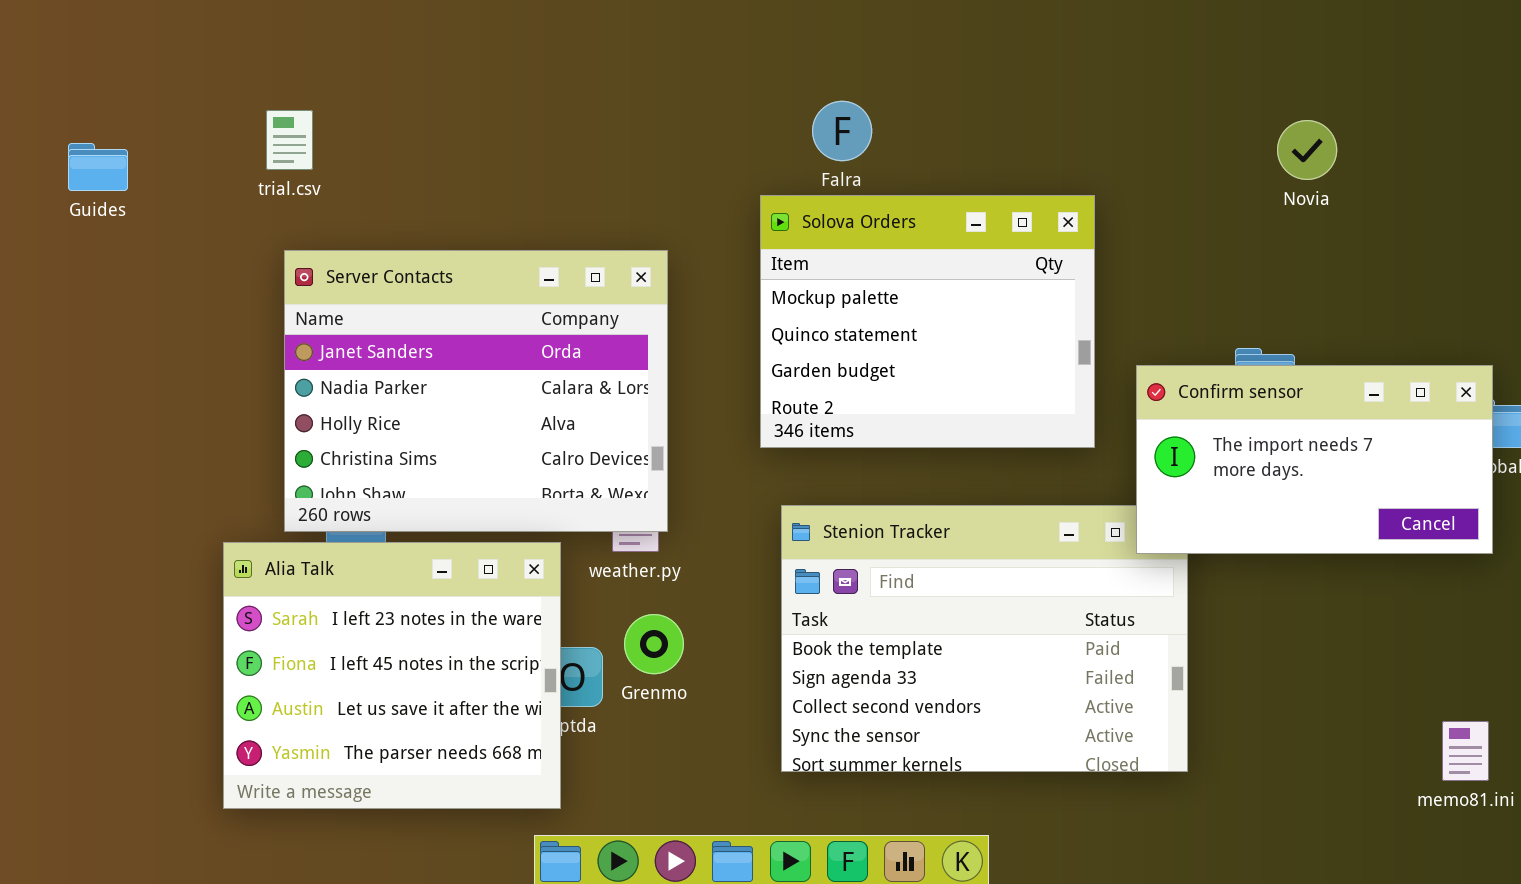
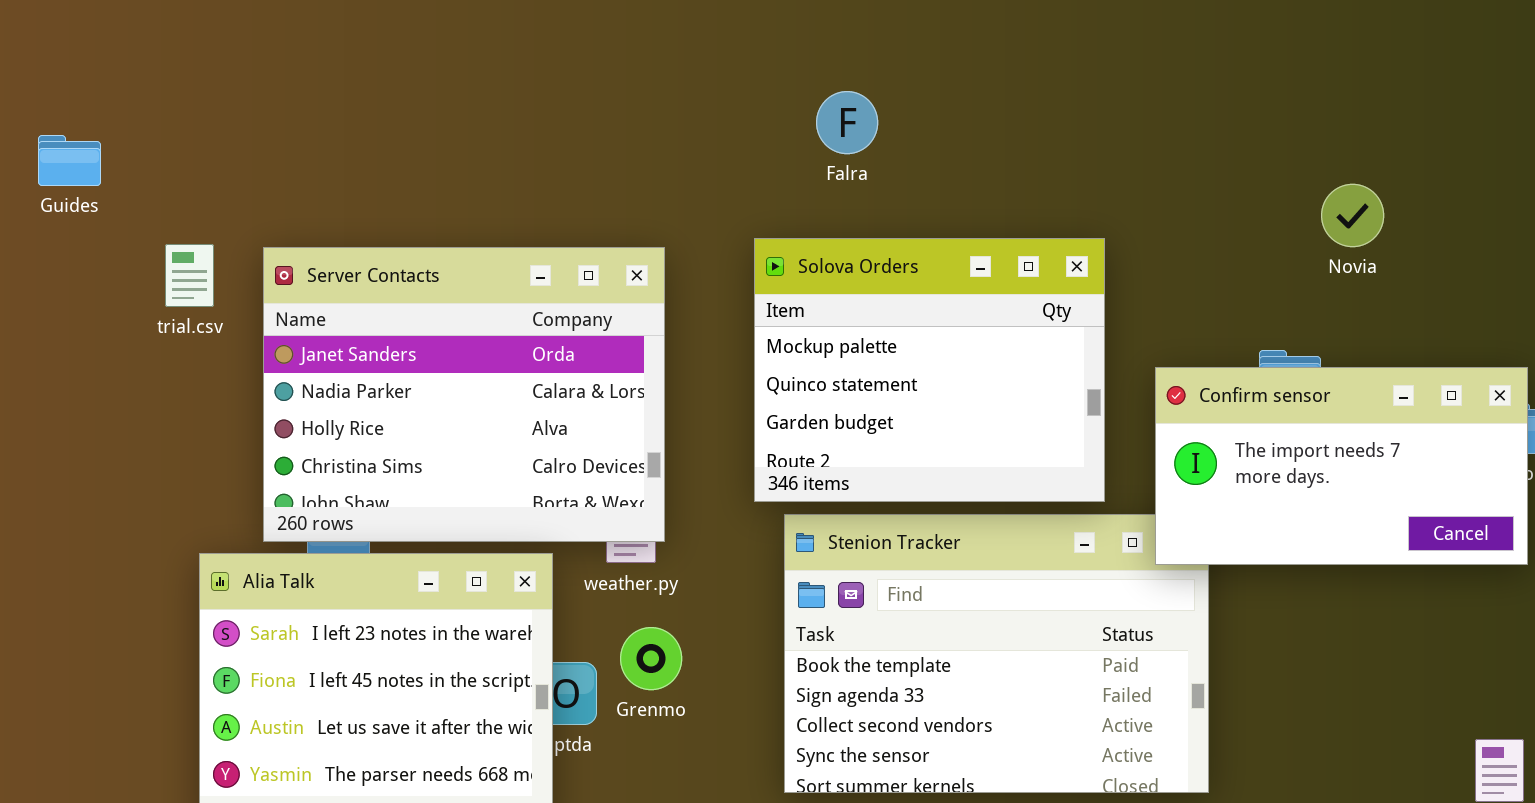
trial.csv: [266,110,313,170] -> [165,244,214,307], moved
Novia: [1277,120,1337,180] -> [1321,184,1384,247], moved
Solova Orders: [760,195,1095,448] -> [754,238,1105,502], moved

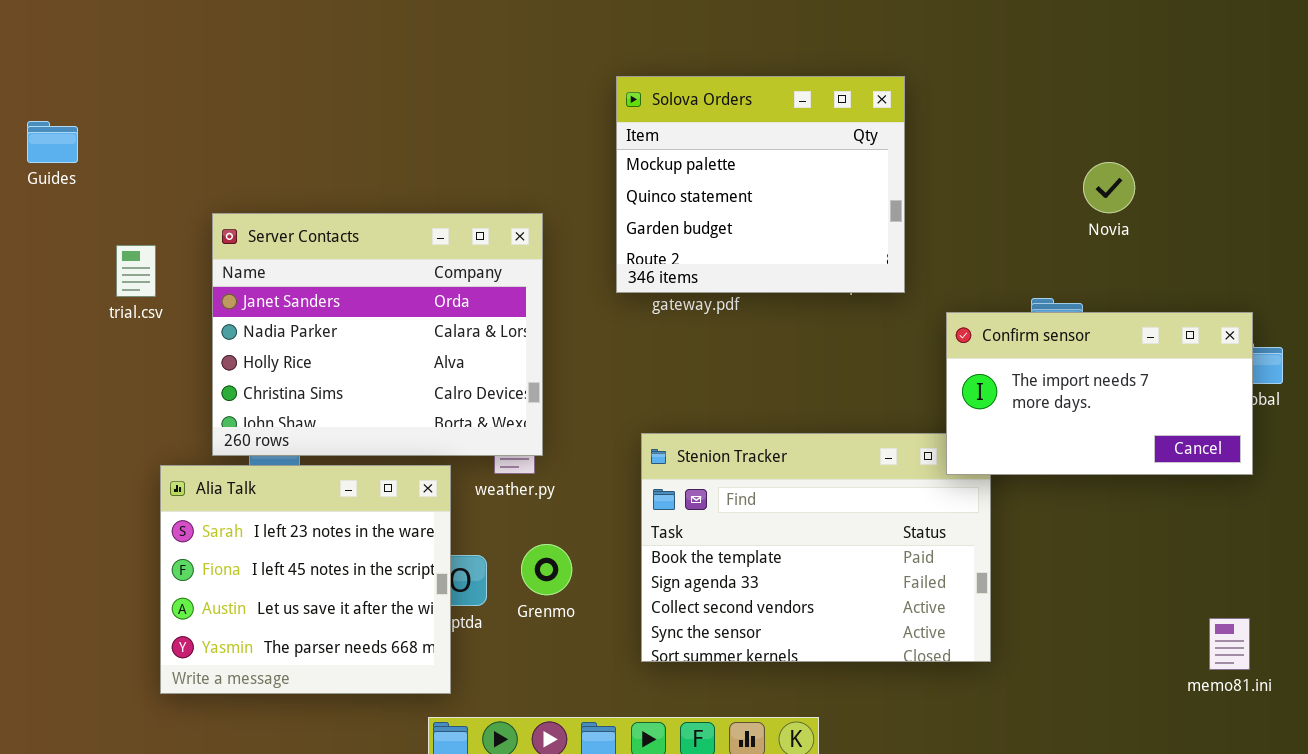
Solova Orders: [754,238,1105,502] -> [616,76,905,293], moved
trial.csv: [165,244,214,307] -> [116,245,156,297], moved
Grenmo: [620,627,682,690] -> [521,544,572,595], moved

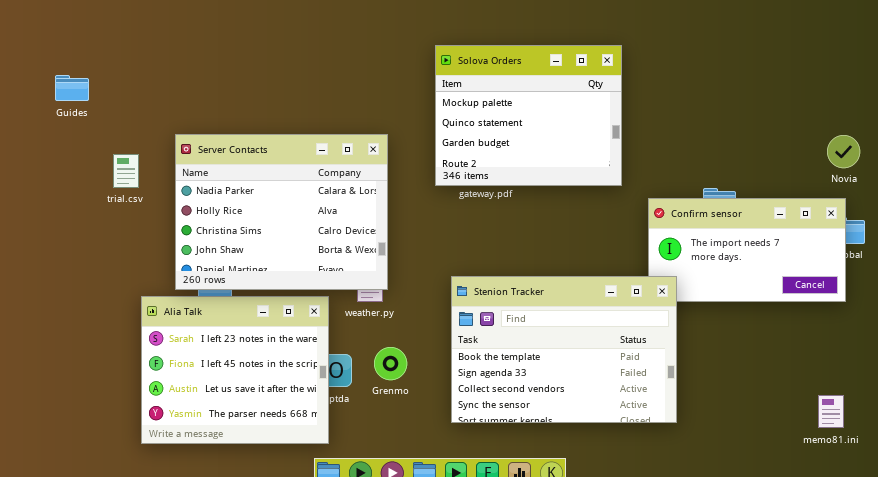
Novia: [1083,162,1135,213] -> [827,135,860,168], moved
Server Contacts: [212,213,543,456] -> [175,134,388,290], scrolled down 1 row
Stenion Tracker: [641,433,991,662] -> [451,276,677,423], raised

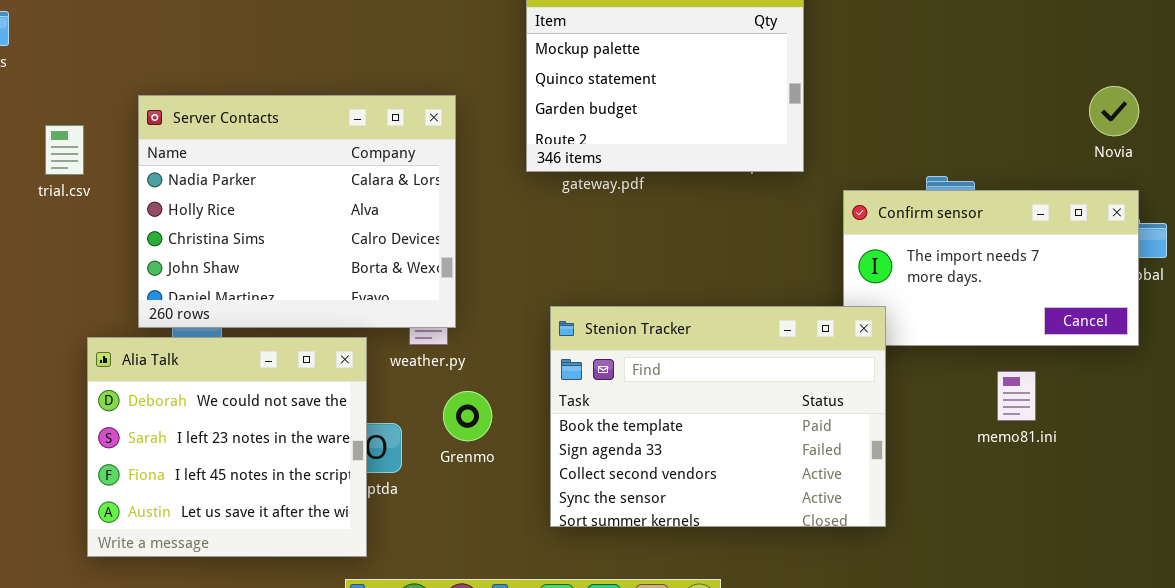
Novia: [827,135,860,168] -> [1089,86,1139,136], moved
Alia Talk: [141,296,329,444] -> [87,337,367,557], scrolled up 1 row
Grenmo: [374,347,407,380] -> [443,391,492,441], moved
memo81.ini: [818,395,844,428] -> [997,371,1036,421], moved

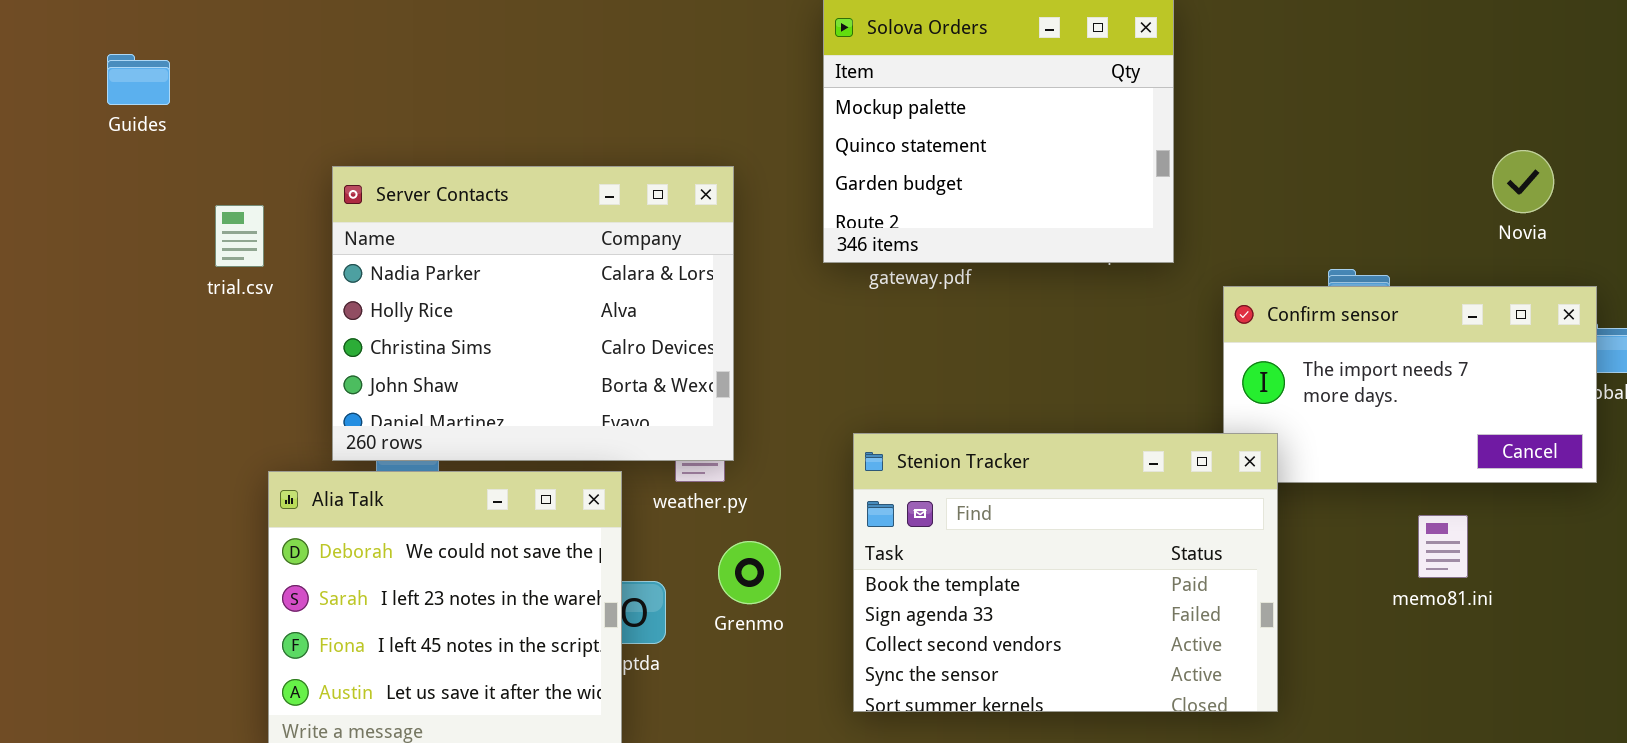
Novia: [1089,86,1139,136] -> [1492,150,1554,213], moved

